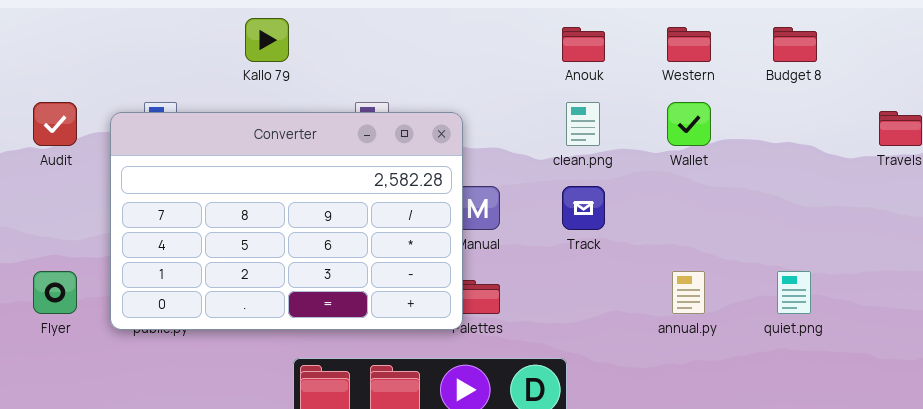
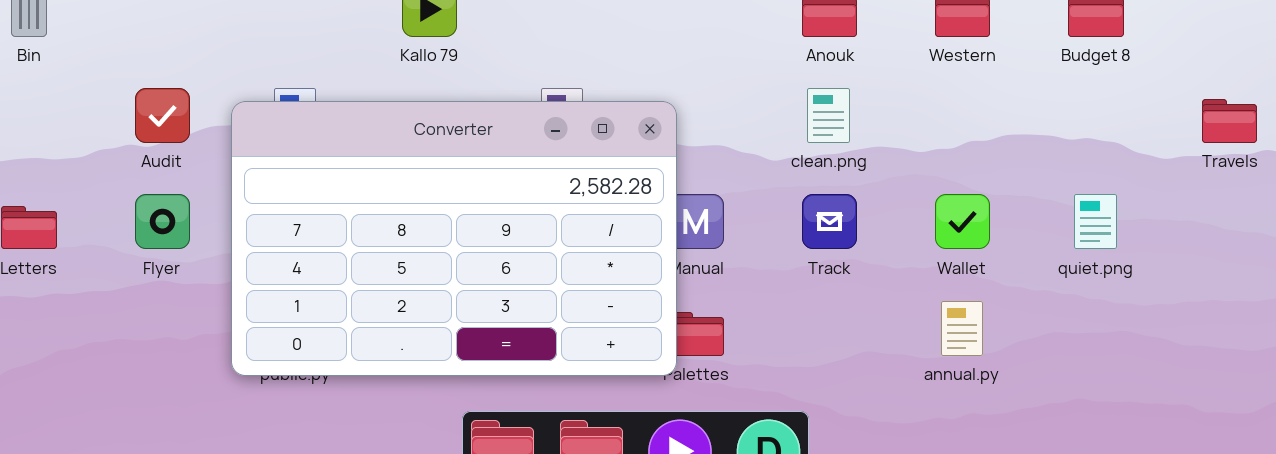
Wallet: [667,102,711,146] -> [935,194,990,249], moved
Flyer: [33,271,77,314] -> [135,194,190,249], moved
quiet.png: [777,271,811,314] -> [1074,194,1117,249], moved

